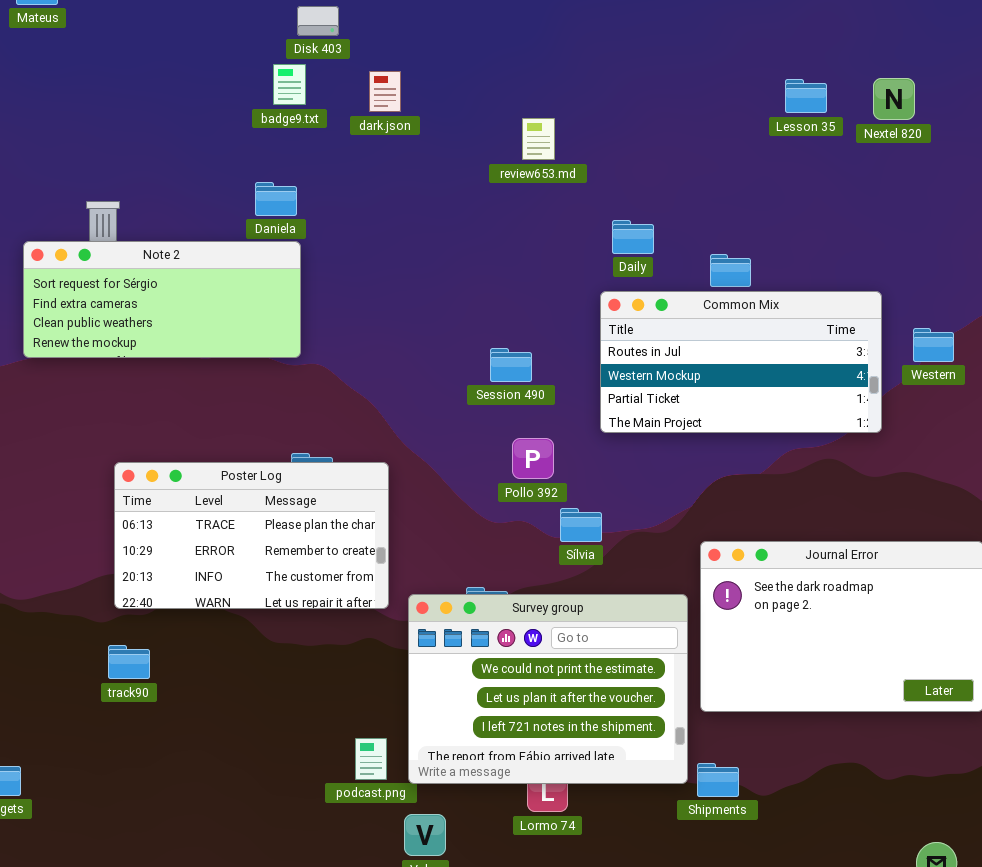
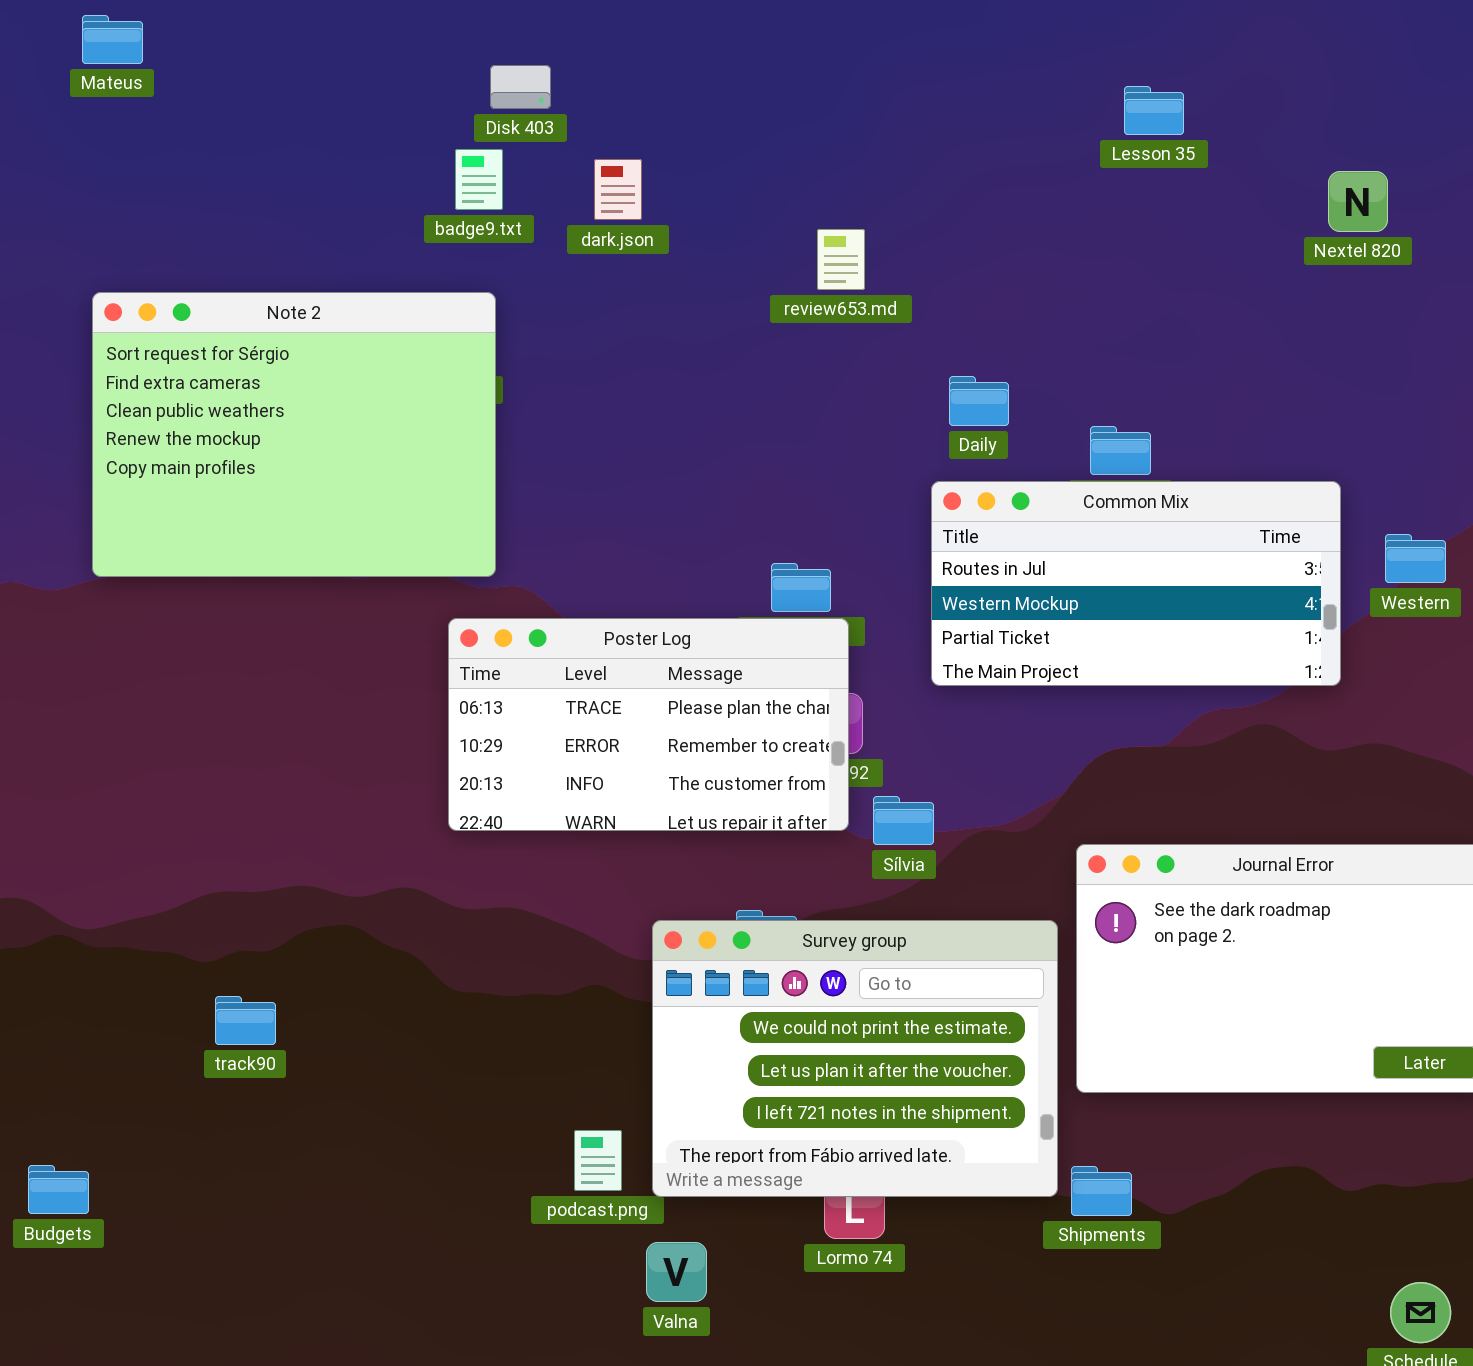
Lesson 35: [785,79,827,113] -> [1124,86,1184,135], moved
Note 2: [23,241,301,358] -> [92,292,496,577], resized
Poster Log: [114,462,389,609] -> [448,618,849,831], moved

